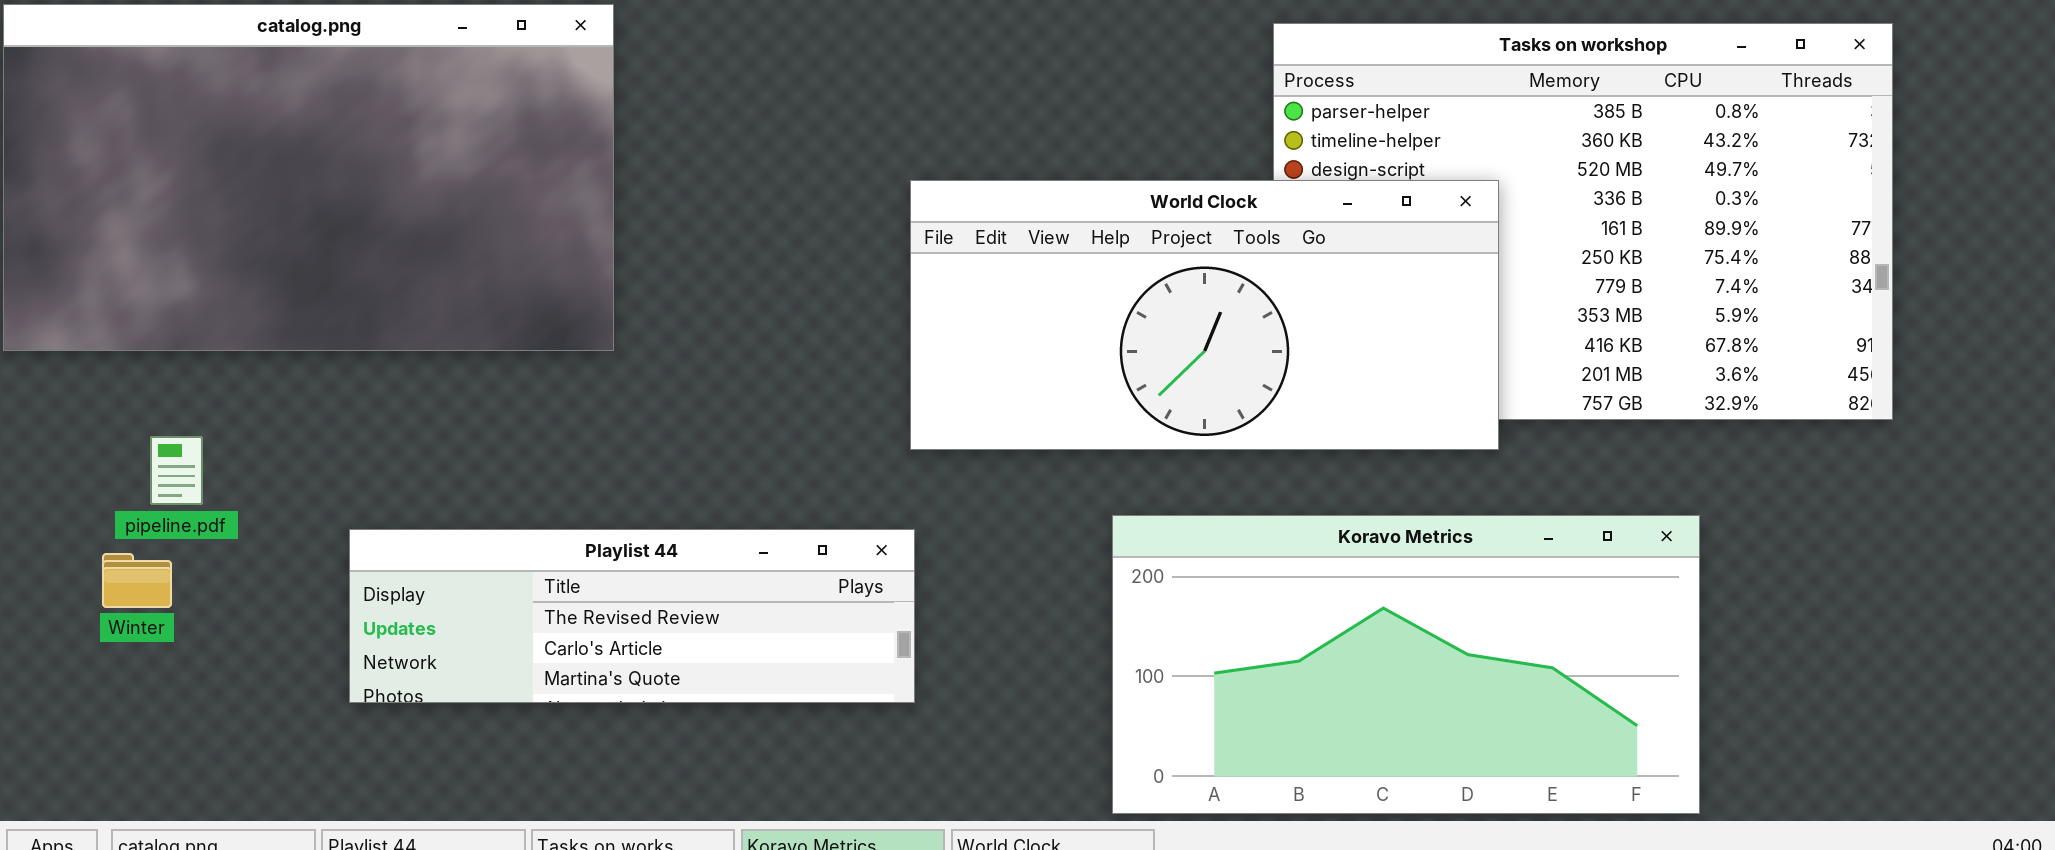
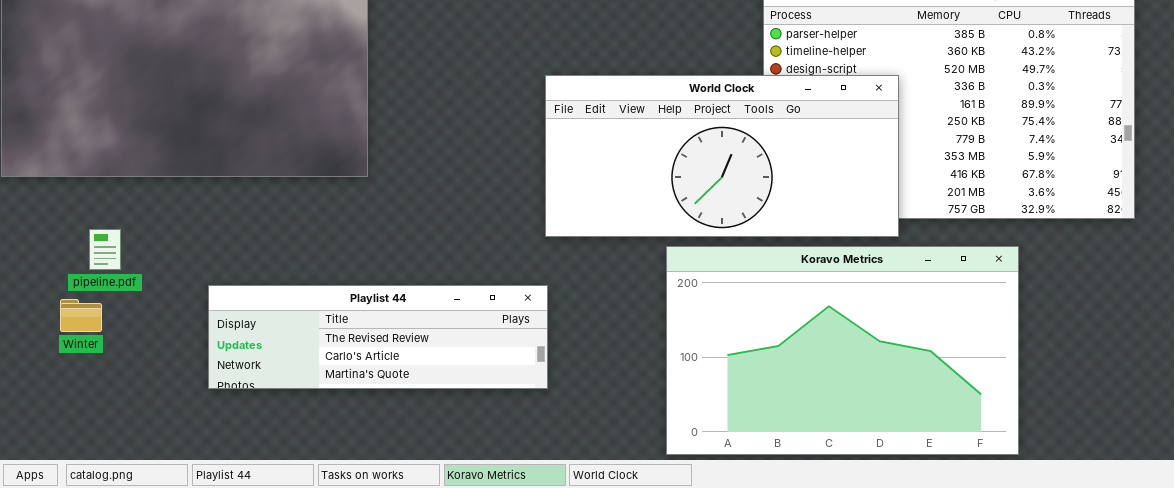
Koravo Metrics: [1112,515,1700,814] -> [666,246,1019,455], resized

